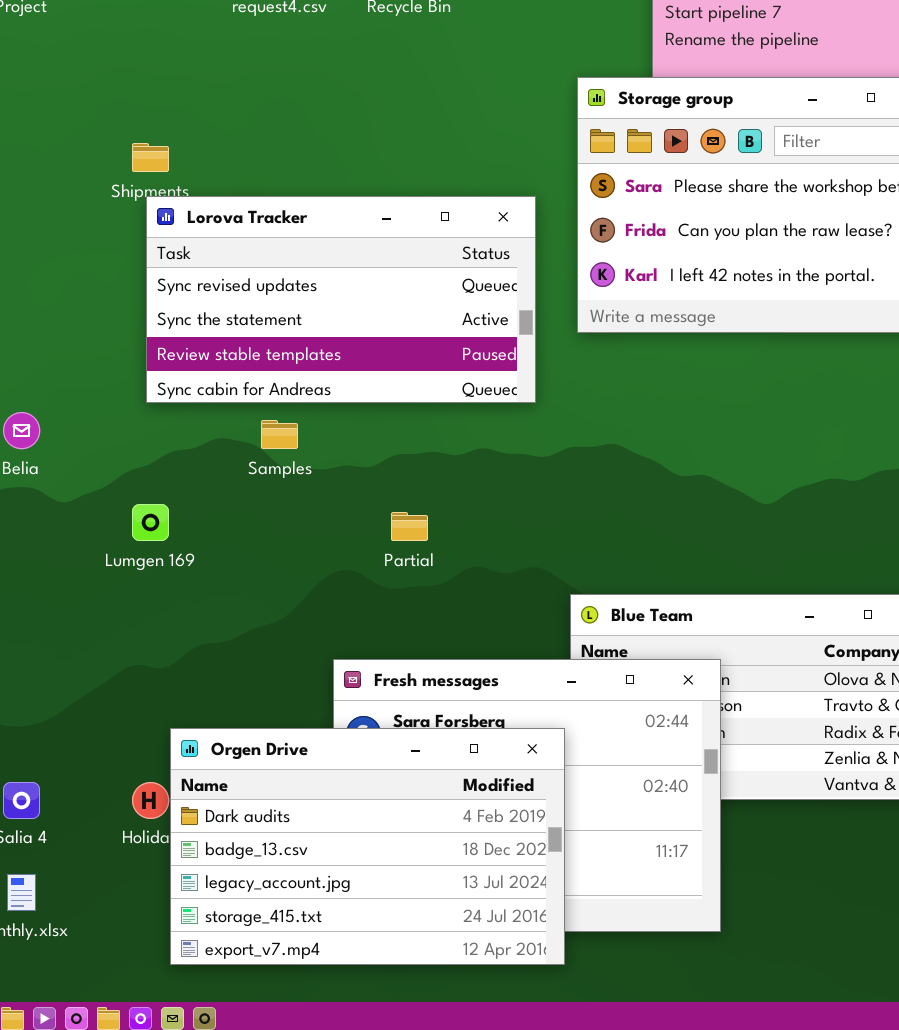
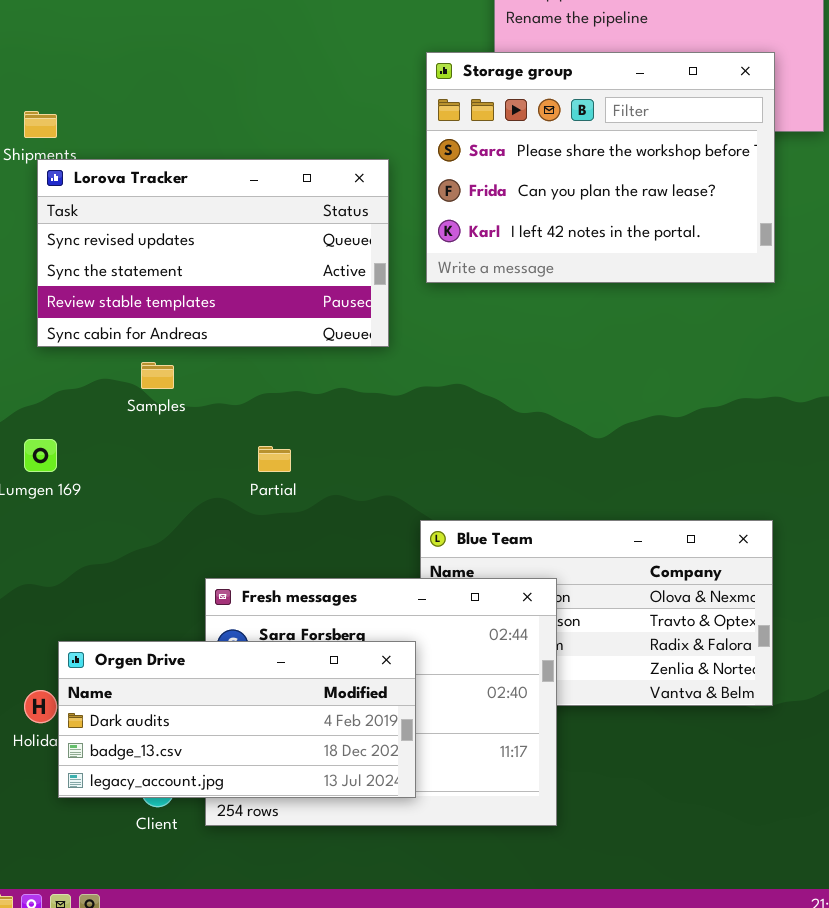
Orgen Drive: [170,728,565,965] -> [58,641,416,798], resized

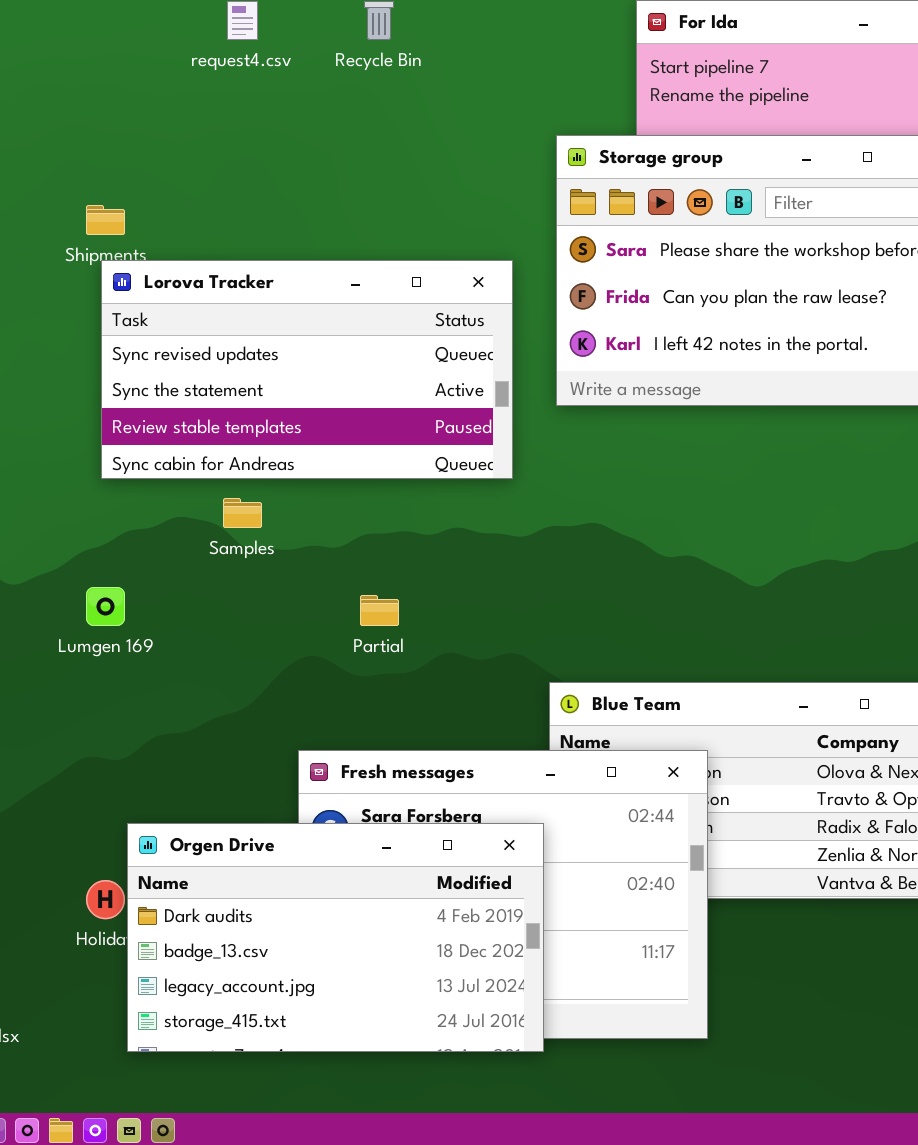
Orgen Drive: [58,641,416,798] -> [127,823,544,1052], resized

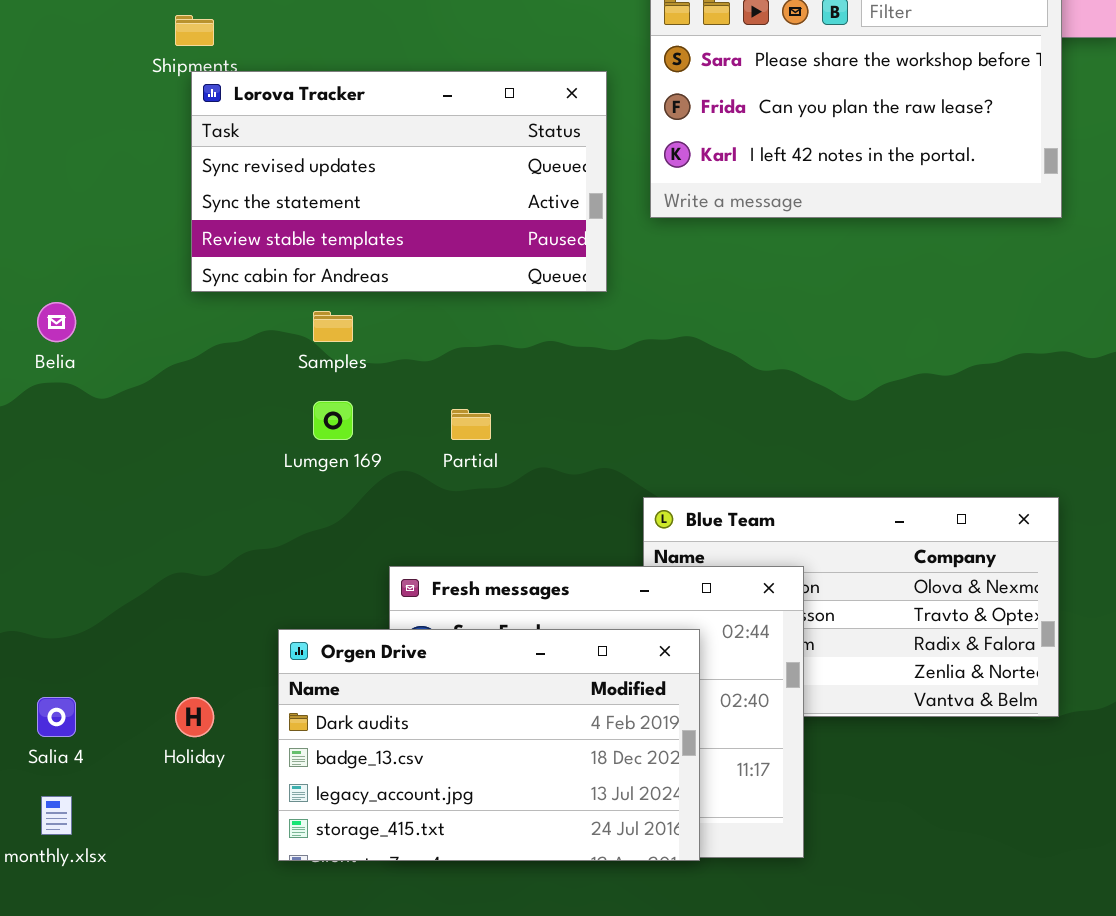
Lumgen 169: [86,587,125,626] -> [313,401,353,440], moved
Orgen Drive: [127,823,544,1052] -> [278,629,700,861], moved

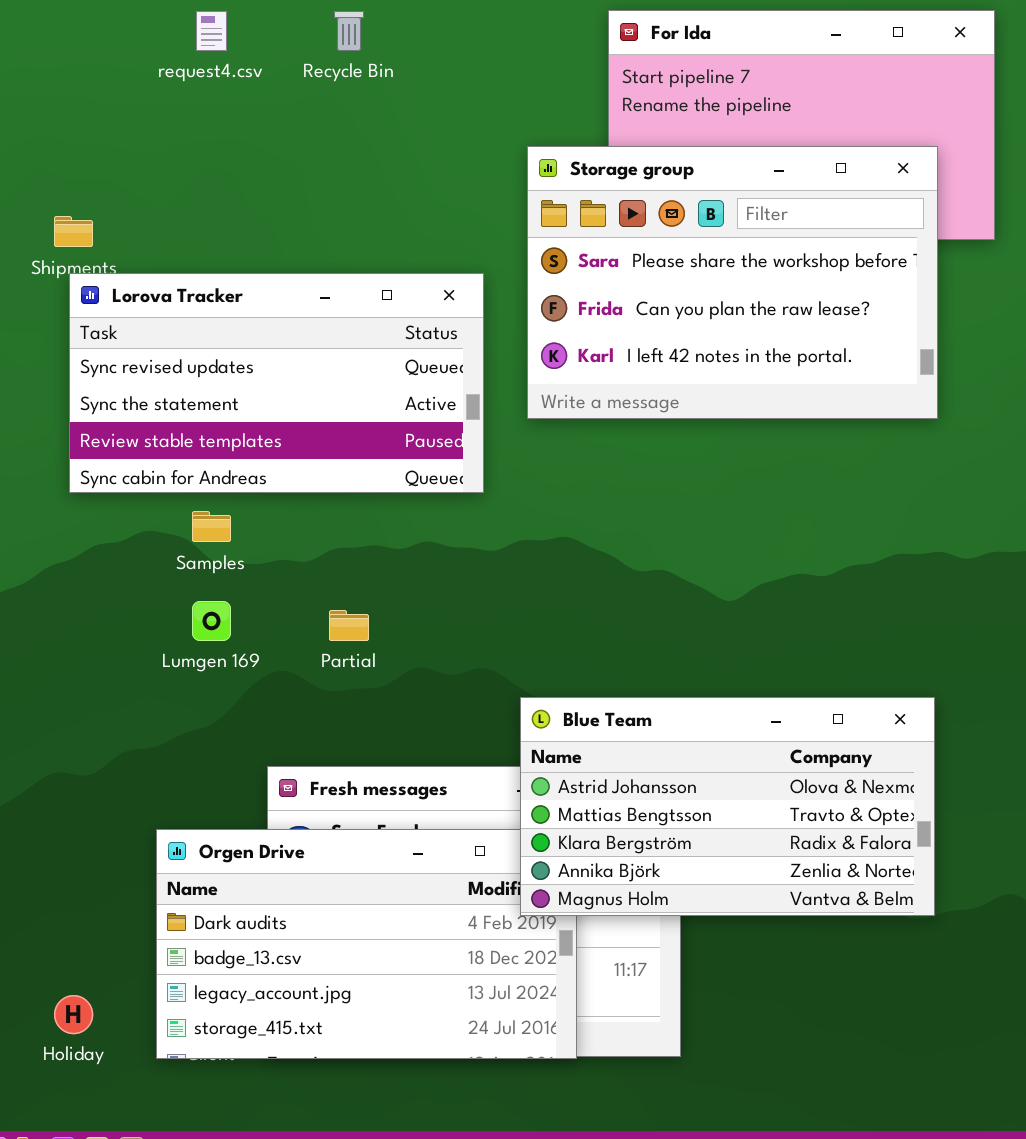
Blue Team: [643,497,1059,717] -> [520,697,935,916], raised
Holiday: [175,697,214,737] -> [54,995,93,1034], moved

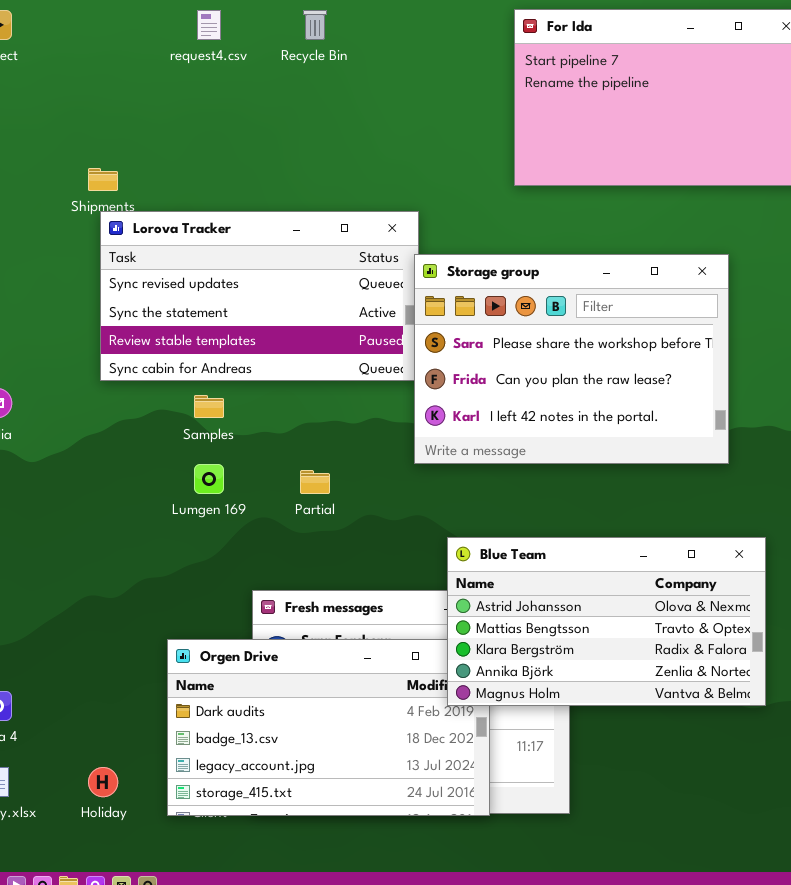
Storage group: [527,146,938,419] -> [414,254,729,464], moved

